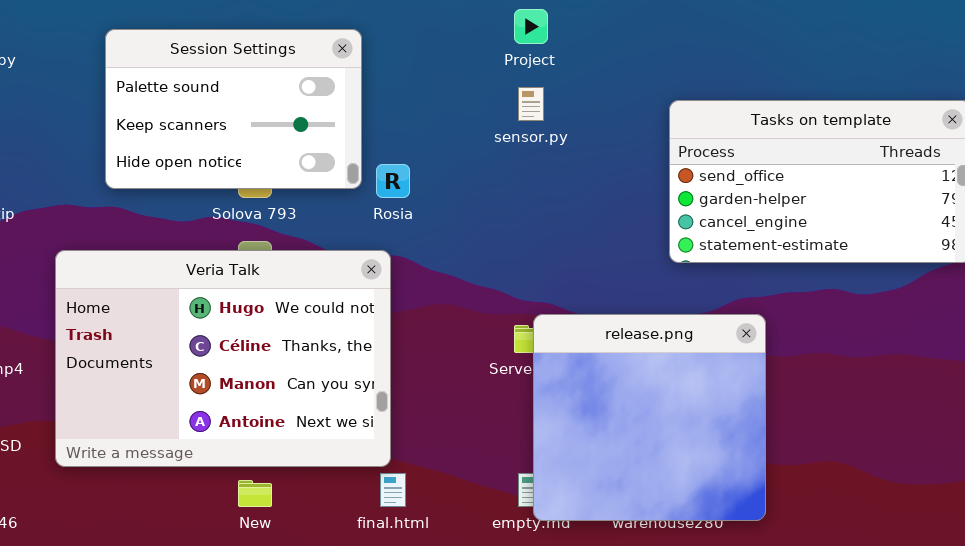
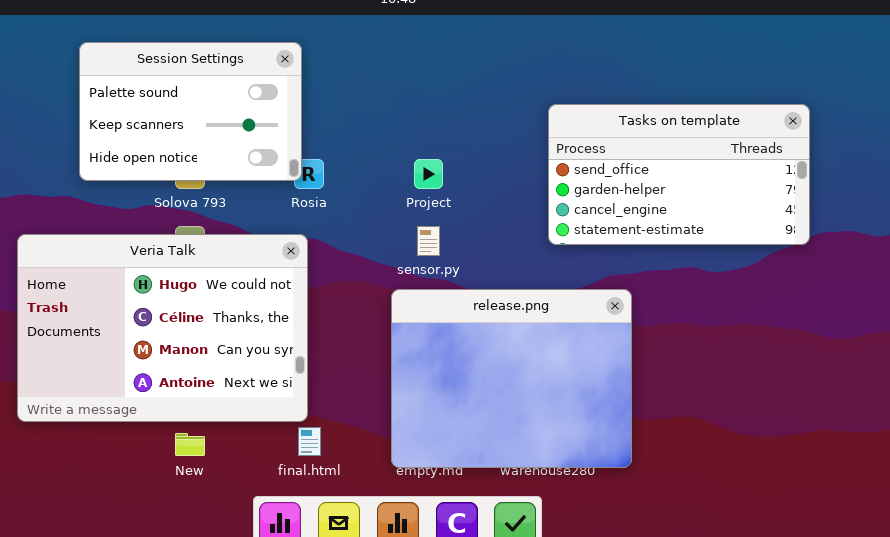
Project: [514,9,548,44] -> [414,159,443,189], moved
Session Settings: [105,29,362,189] -> [79,42,302,181], moved
sensor.py: [518,87,544,121] -> [417,226,440,256], moved
release.png: [533,314,766,521] -> [391,289,632,468], resized

